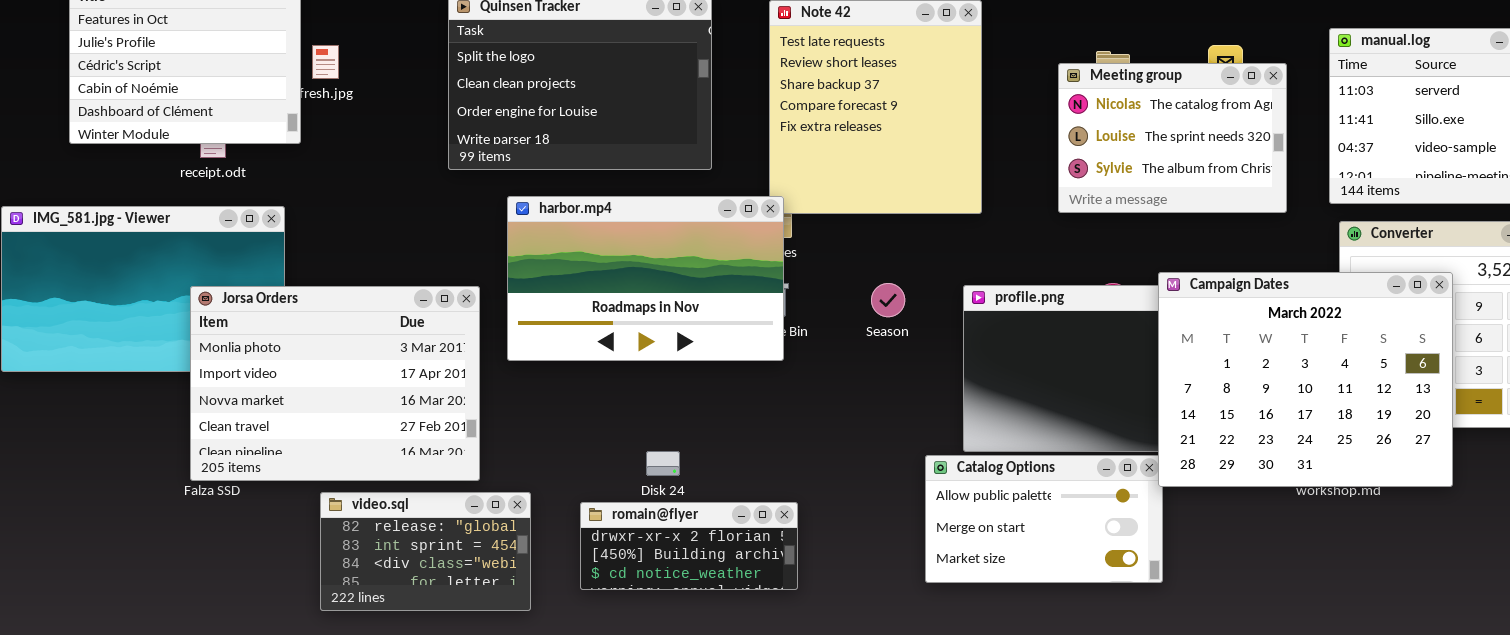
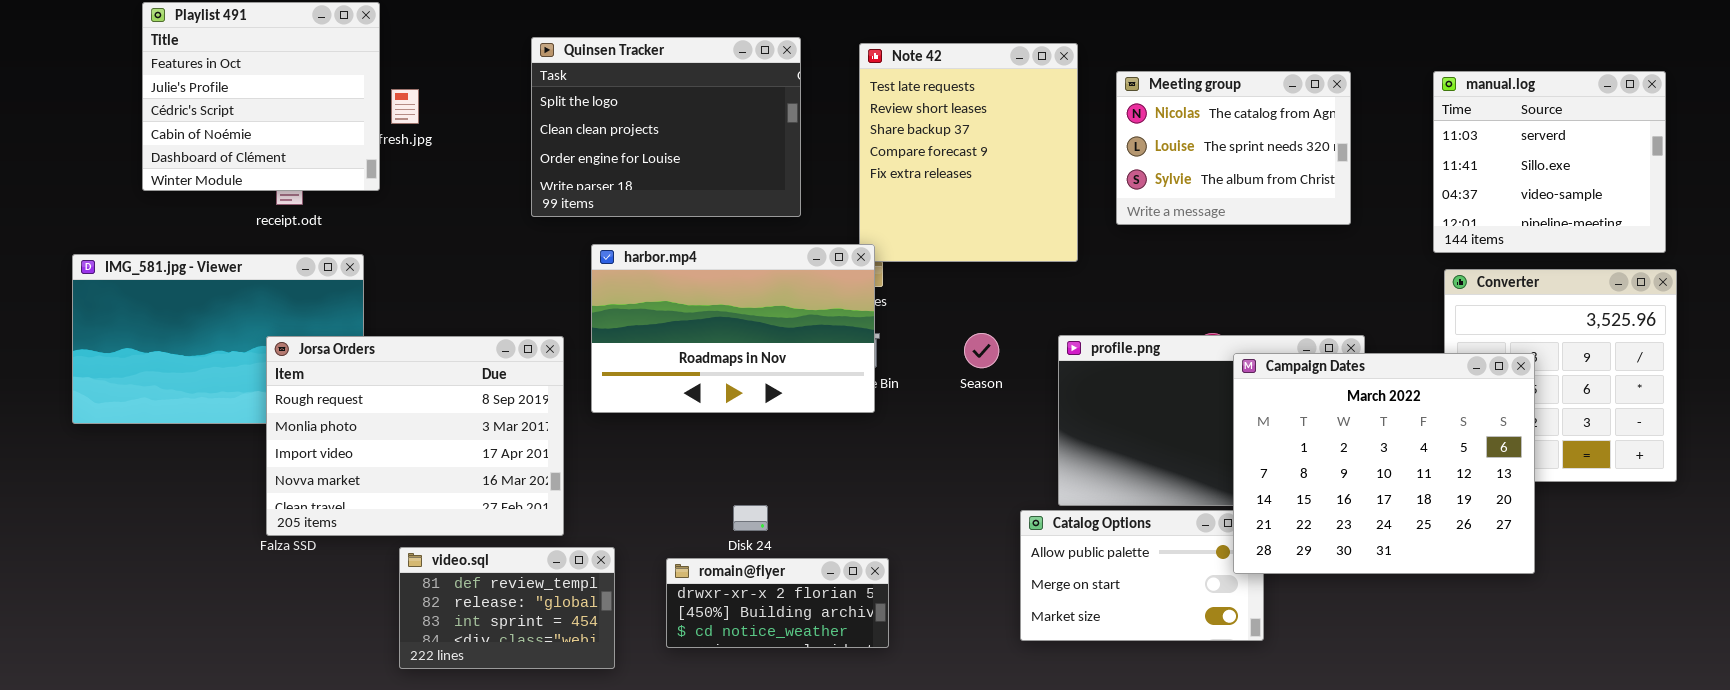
Meeting group: [1058,63,1287,213] -> [1116,71,1351,225], moved
Campaign Dates: [1158,272,1453,487] -> [1233,353,1535,574], moved
Jorsa Orders: [190,286,480,481] -> [266,336,564,536], scrolled up 1 row
video.sql: [320,492,531,611] -> [399,547,615,669], scrolled up 1 row

